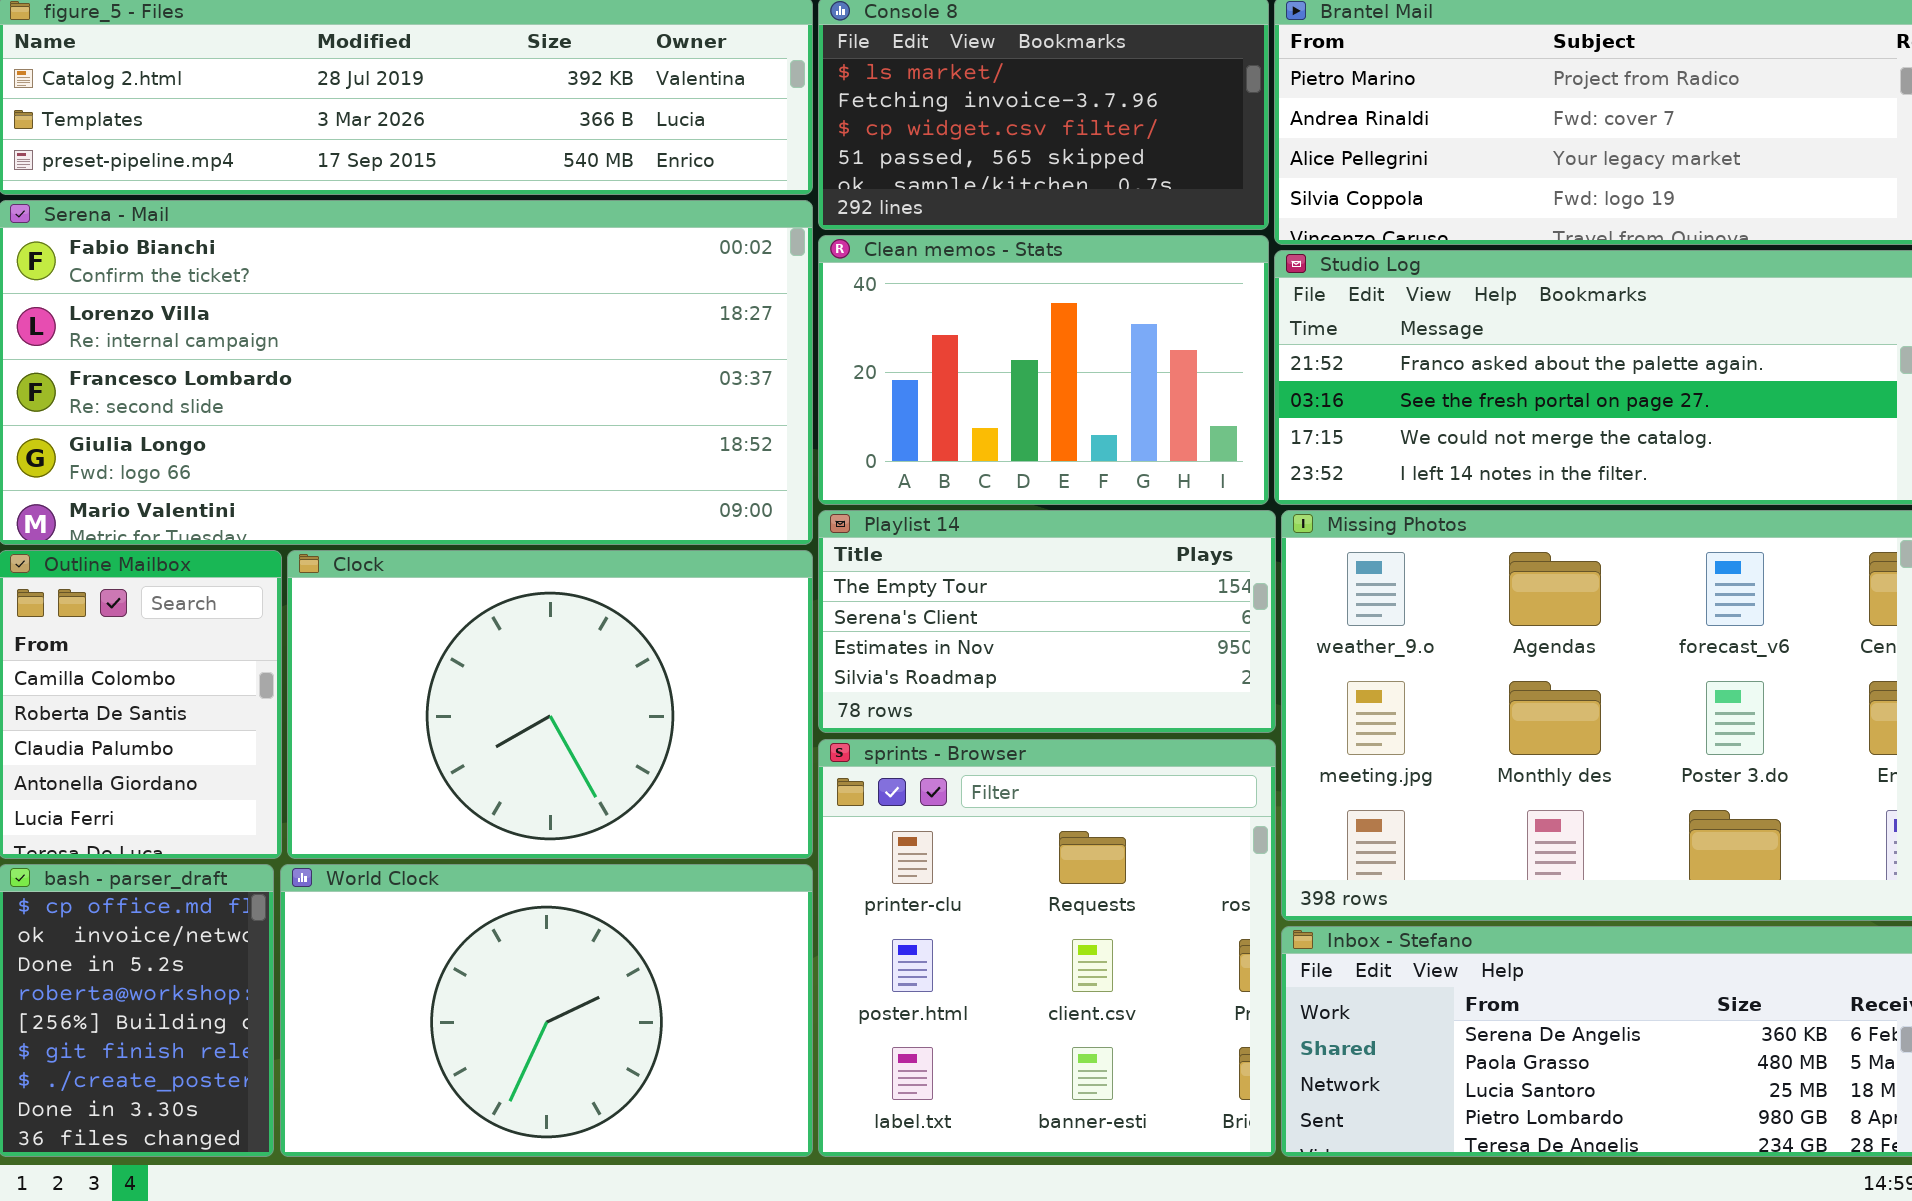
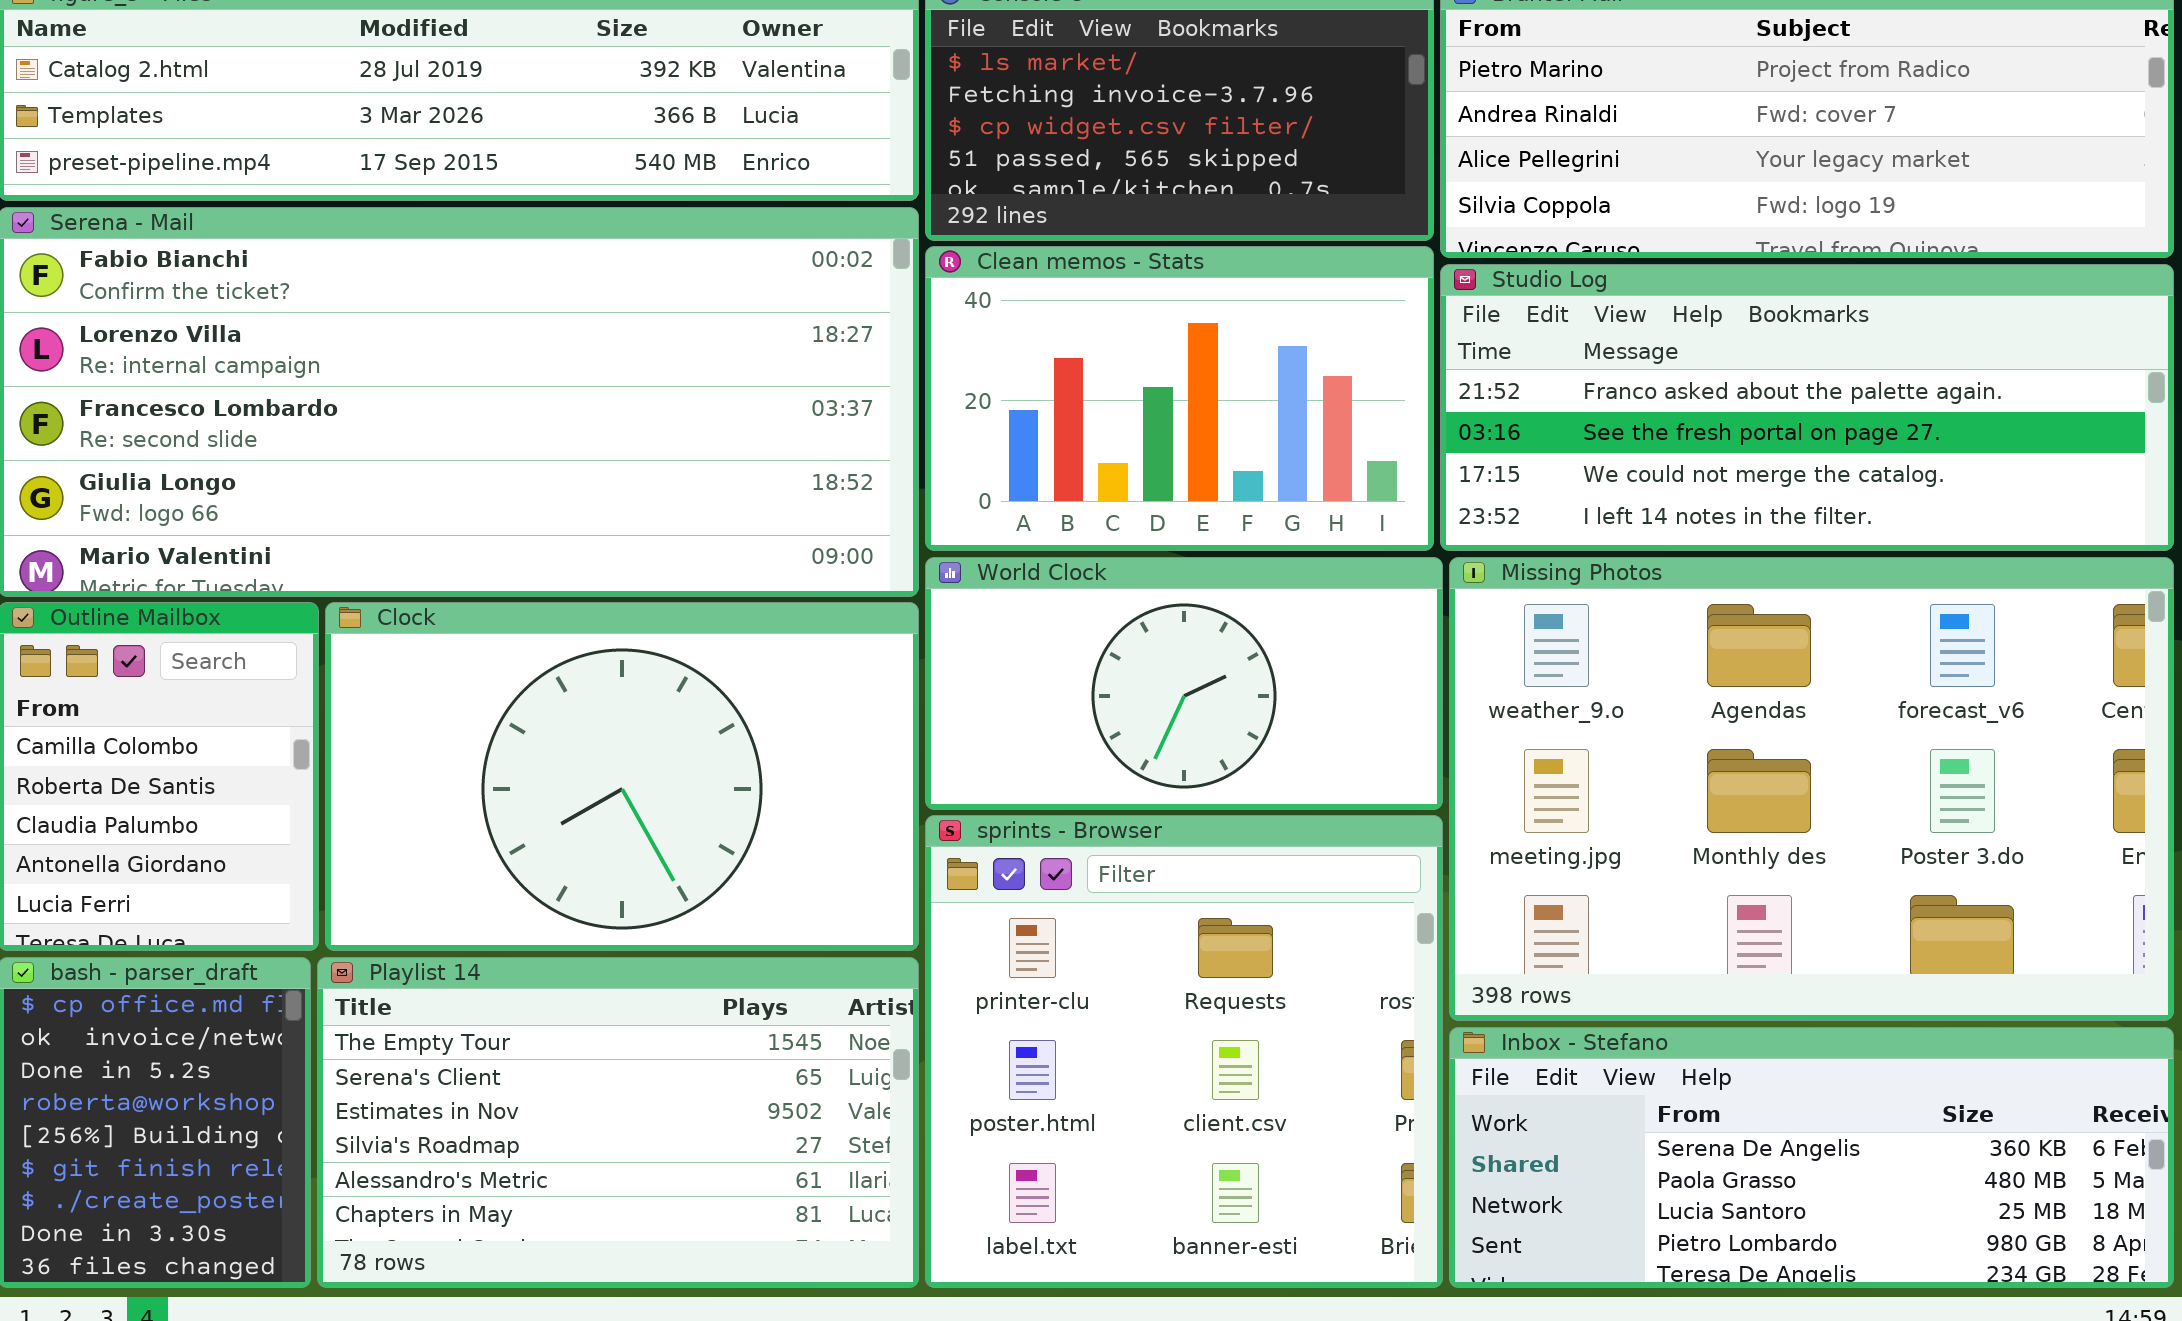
Playlist 14: [818,510,1276,733] -> [317,957,919,1288], moved, resized
World Clock: [280,864,813,1157] -> [925,557,1443,810], moved, resized

